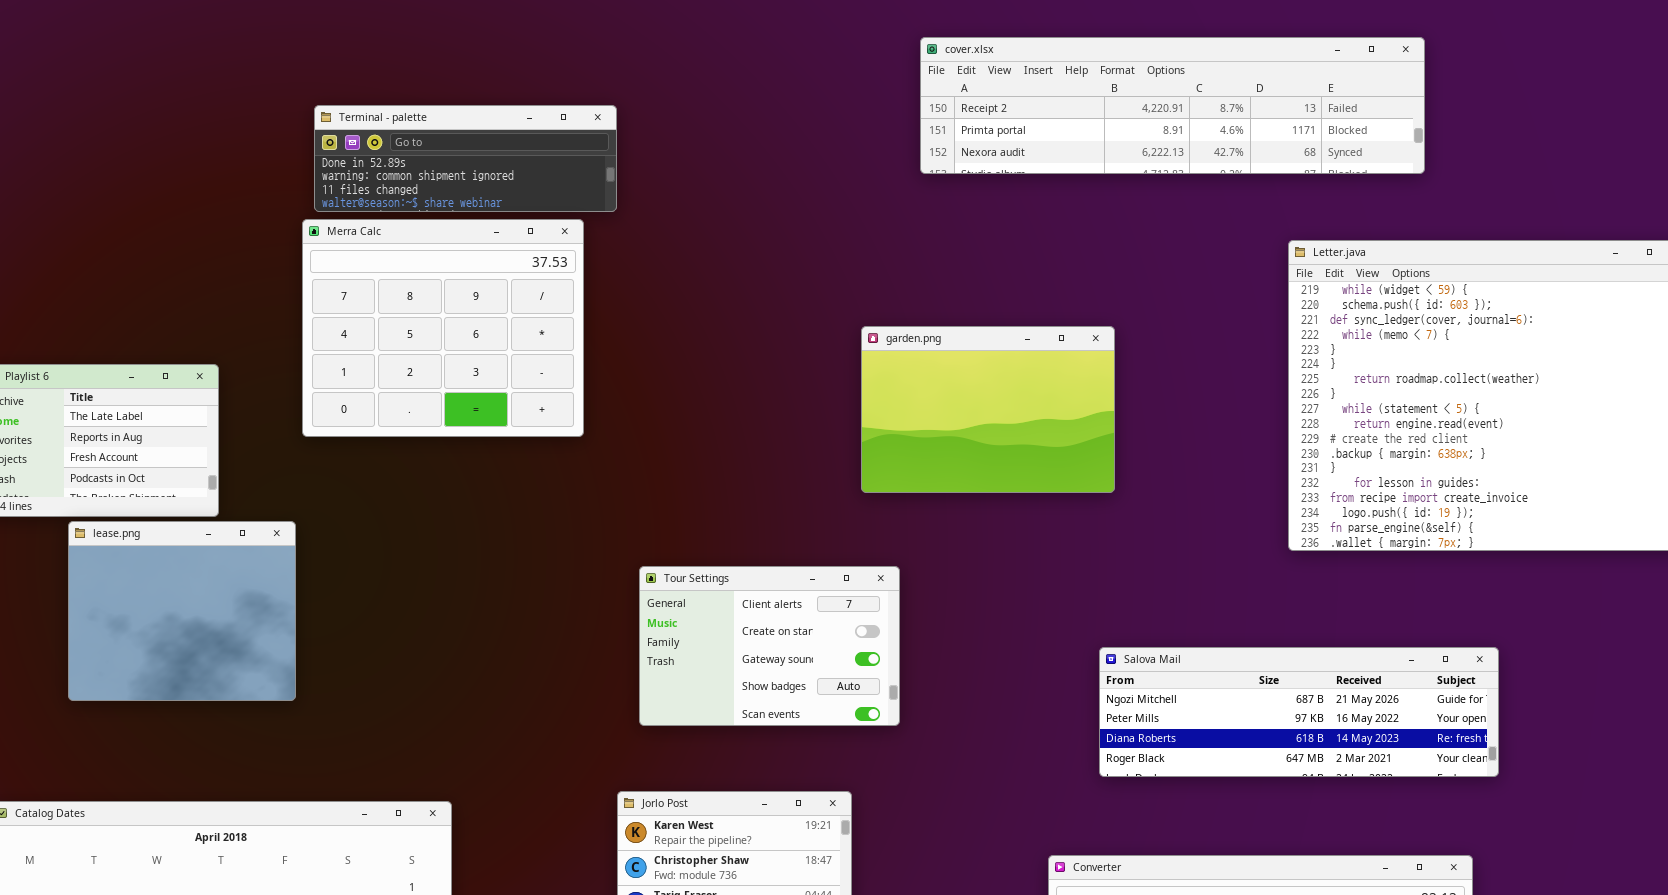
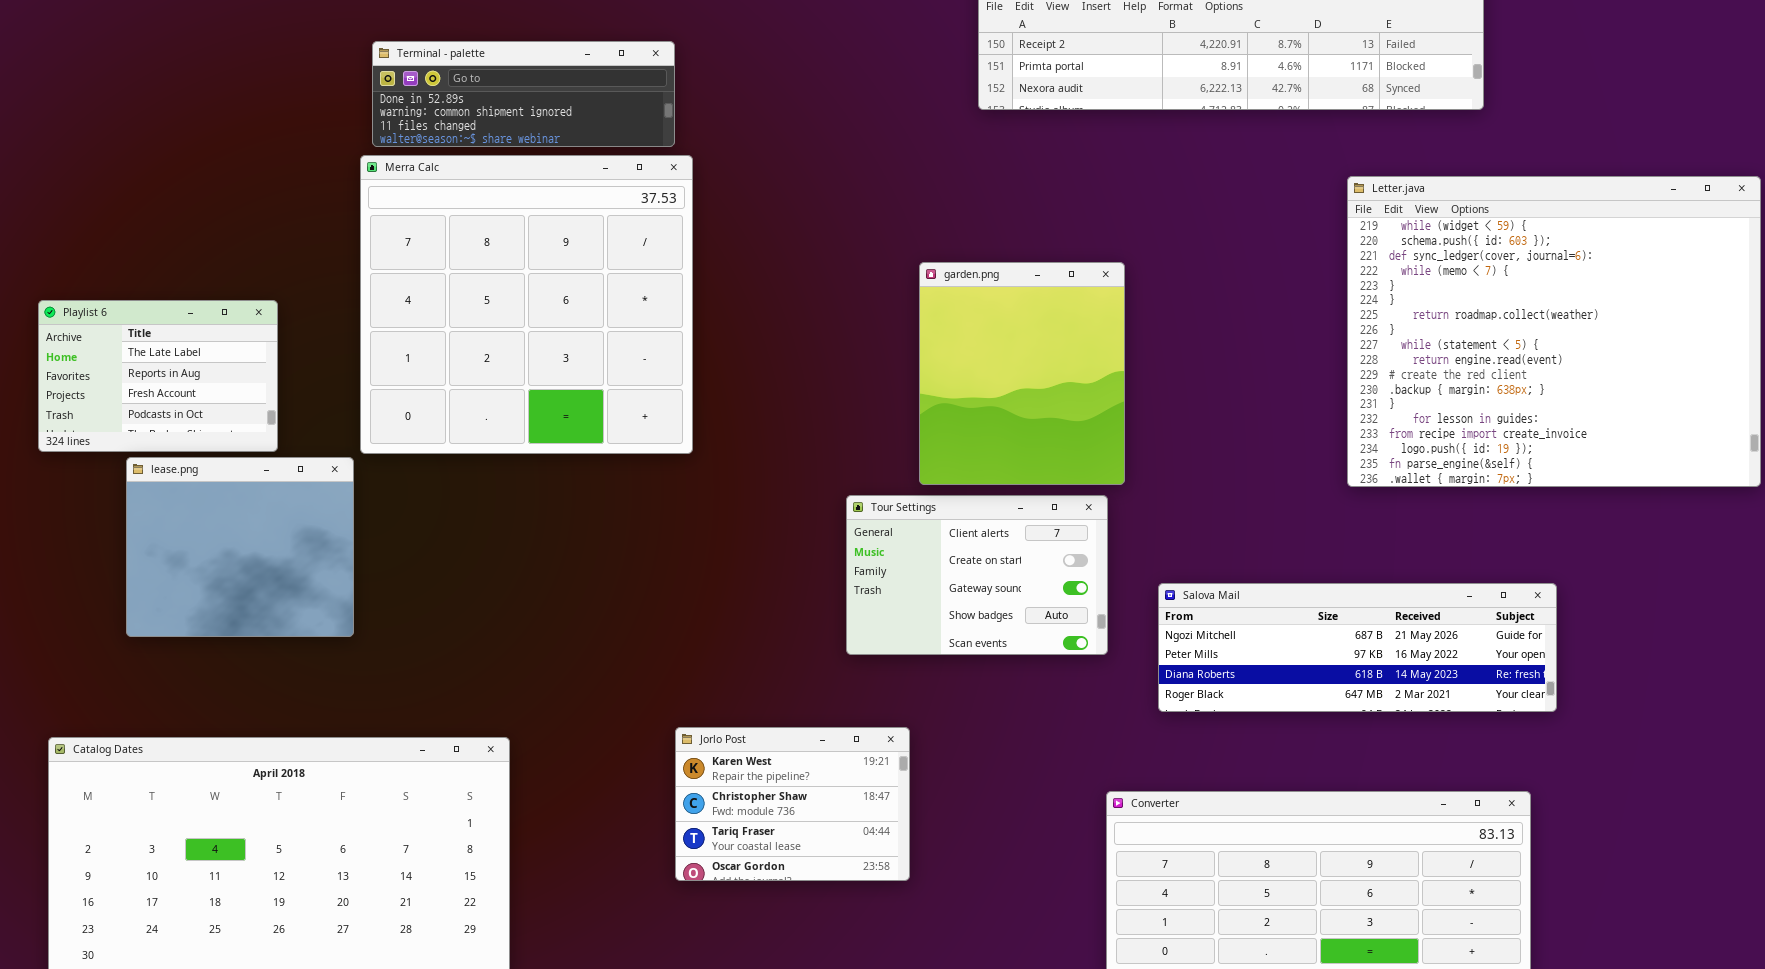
Merra Calc: [302,219,584,437] -> [360,155,693,454], resized
garden.png: [861,326,1115,493] -> [919,262,1125,485], resized
Tour Settings: [639,566,900,726] -> [846,495,1108,655], moved

